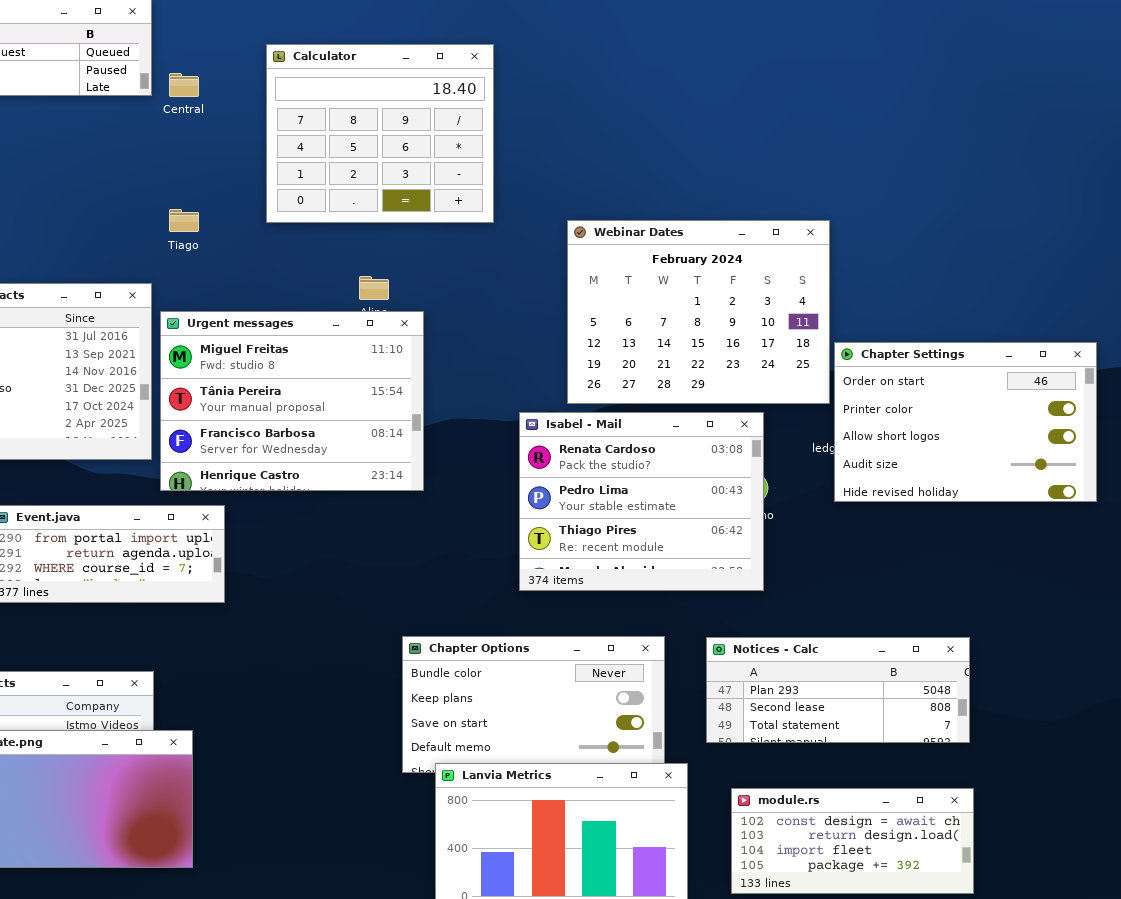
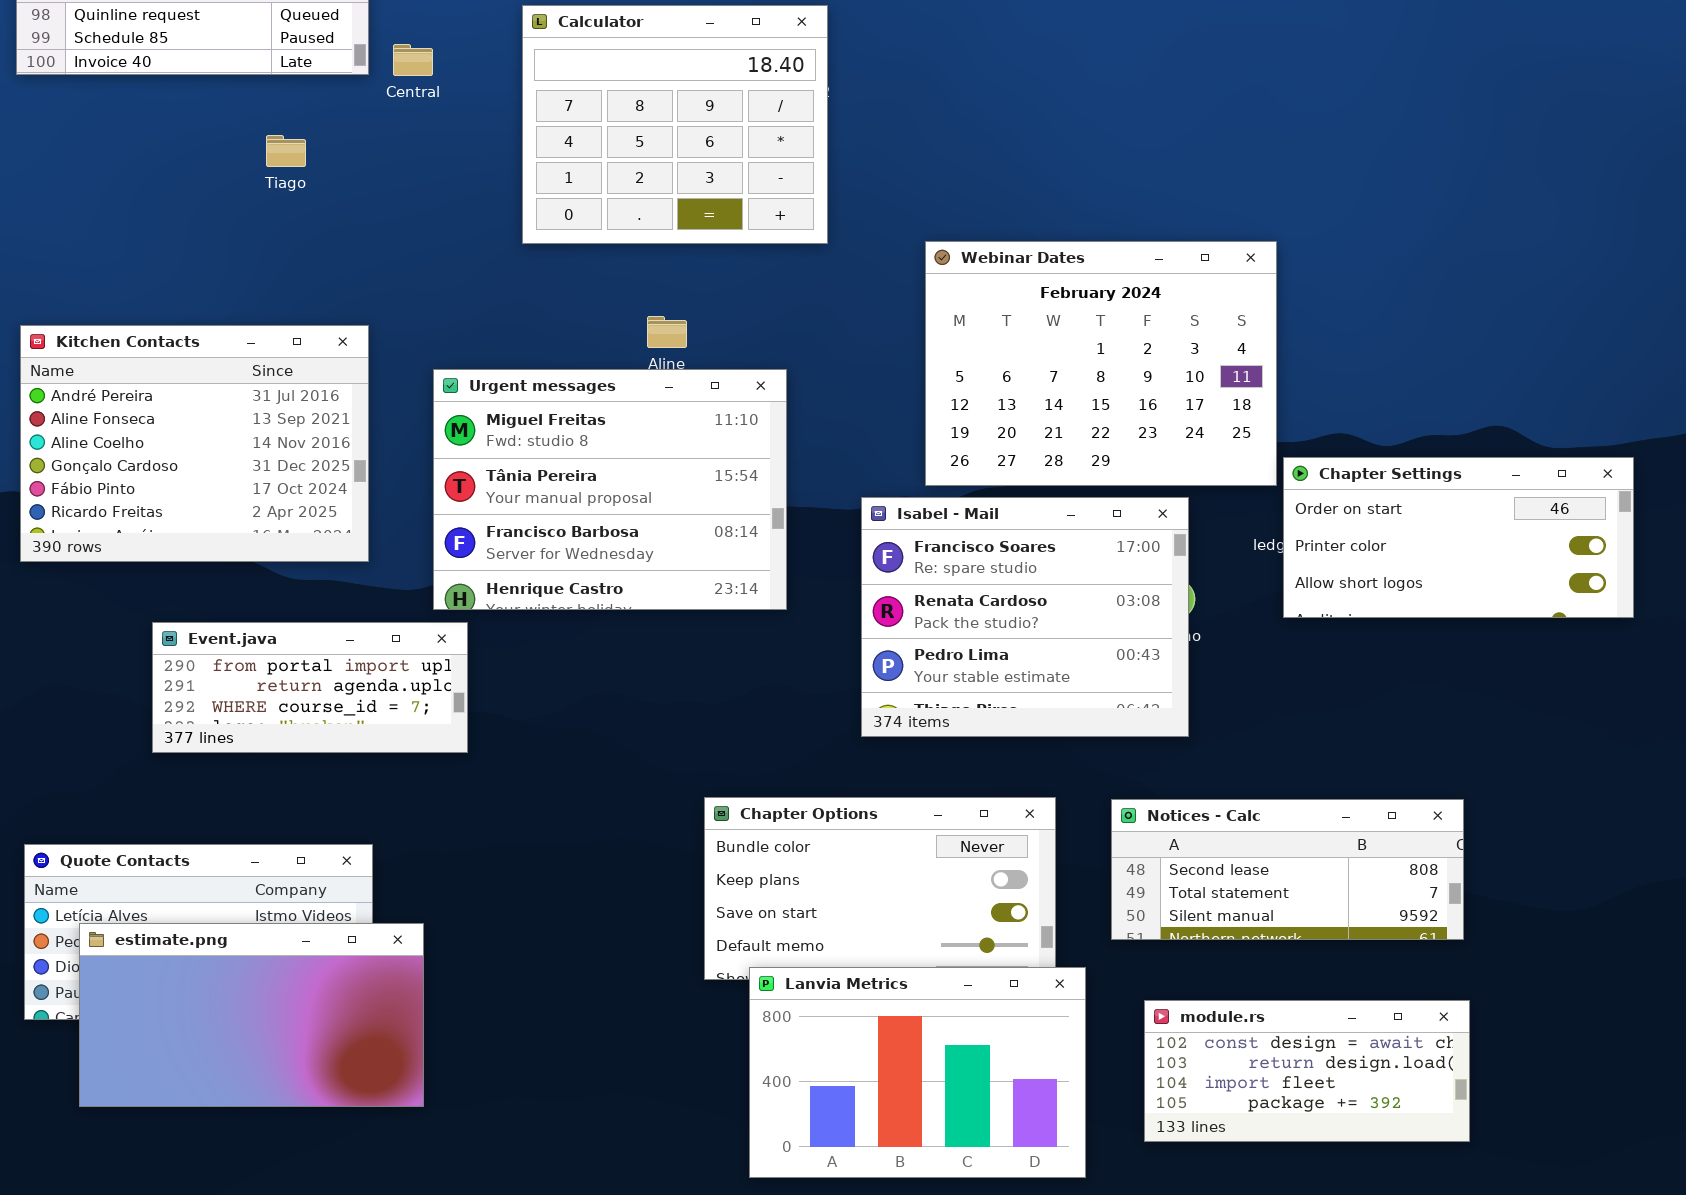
Tiago: [169,209,199,232] -> [266,135,306,167], moved
Urgent messages: [160,311,424,491] -> [433,369,787,610], moved
Chapter Settings: [834,342,1097,502] -> [1283,457,1634,618], resized
Isabel - Mail: [519,412,764,591] -> [861,497,1189,737], scrolled up 1 row
Notices - Calc: [706,637,970,743] -> [1111,799,1464,940], scrolled down 1 row

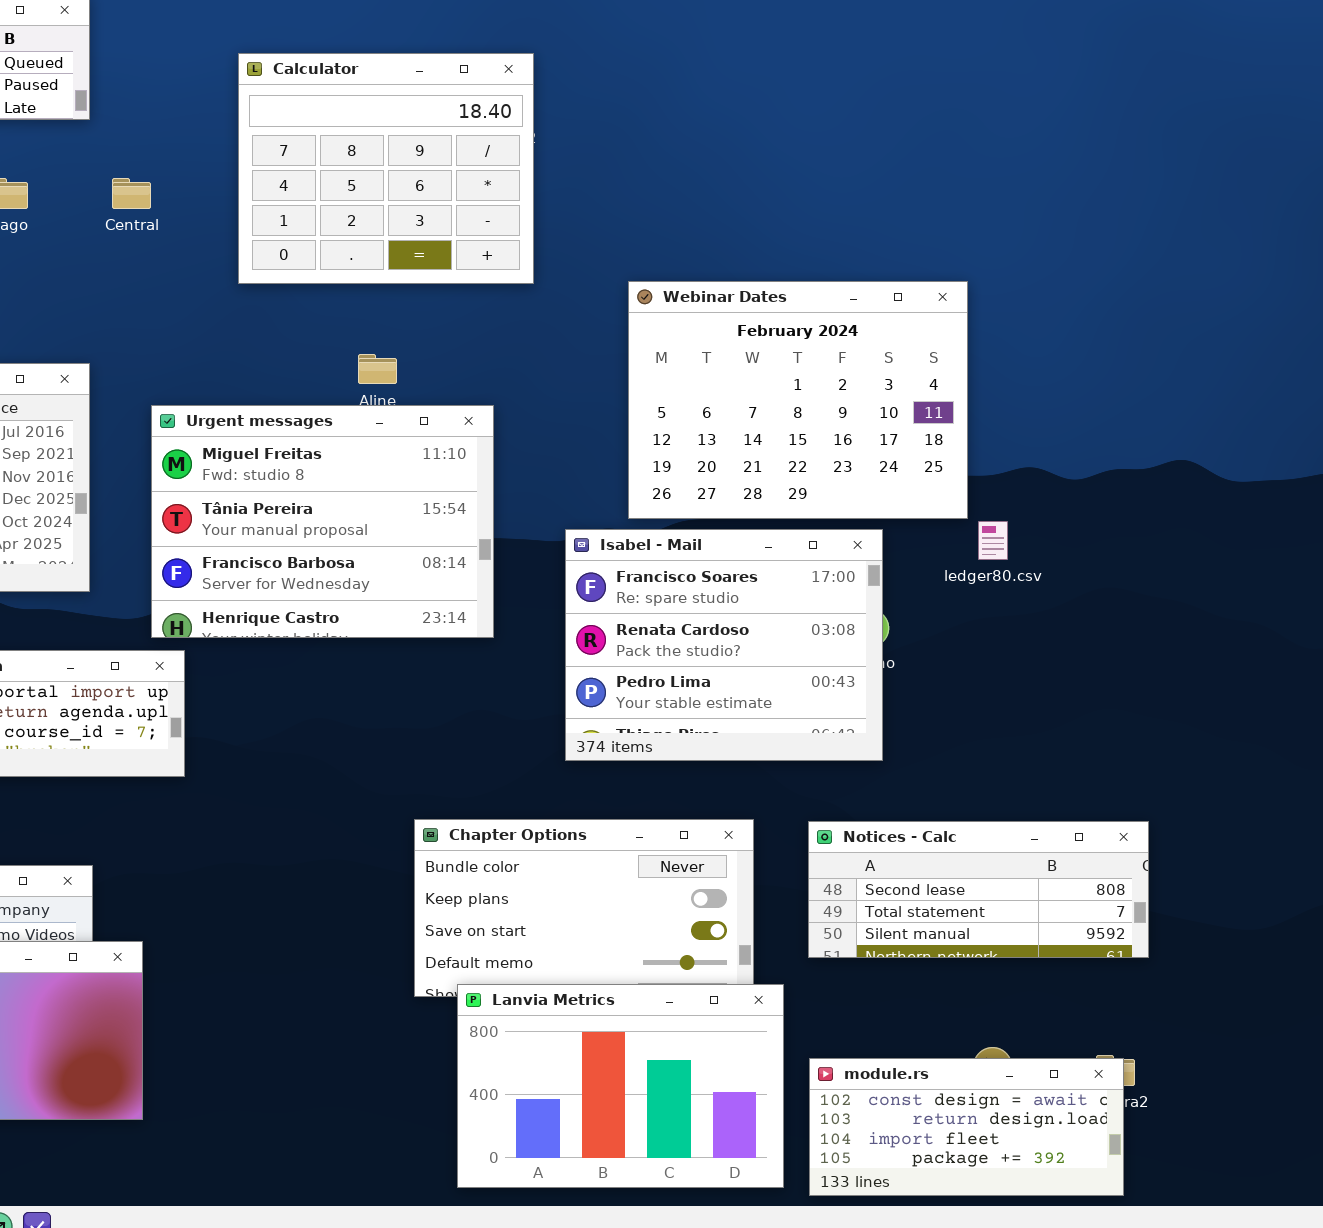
Central: [393,44,433,76] -> [112,178,151,209], moved
Chapter Settings: [1283,457,1634,618] -> none, closed
module.rs: [1144,1000,1470,1142] -> [809,1058,1124,1196], moved

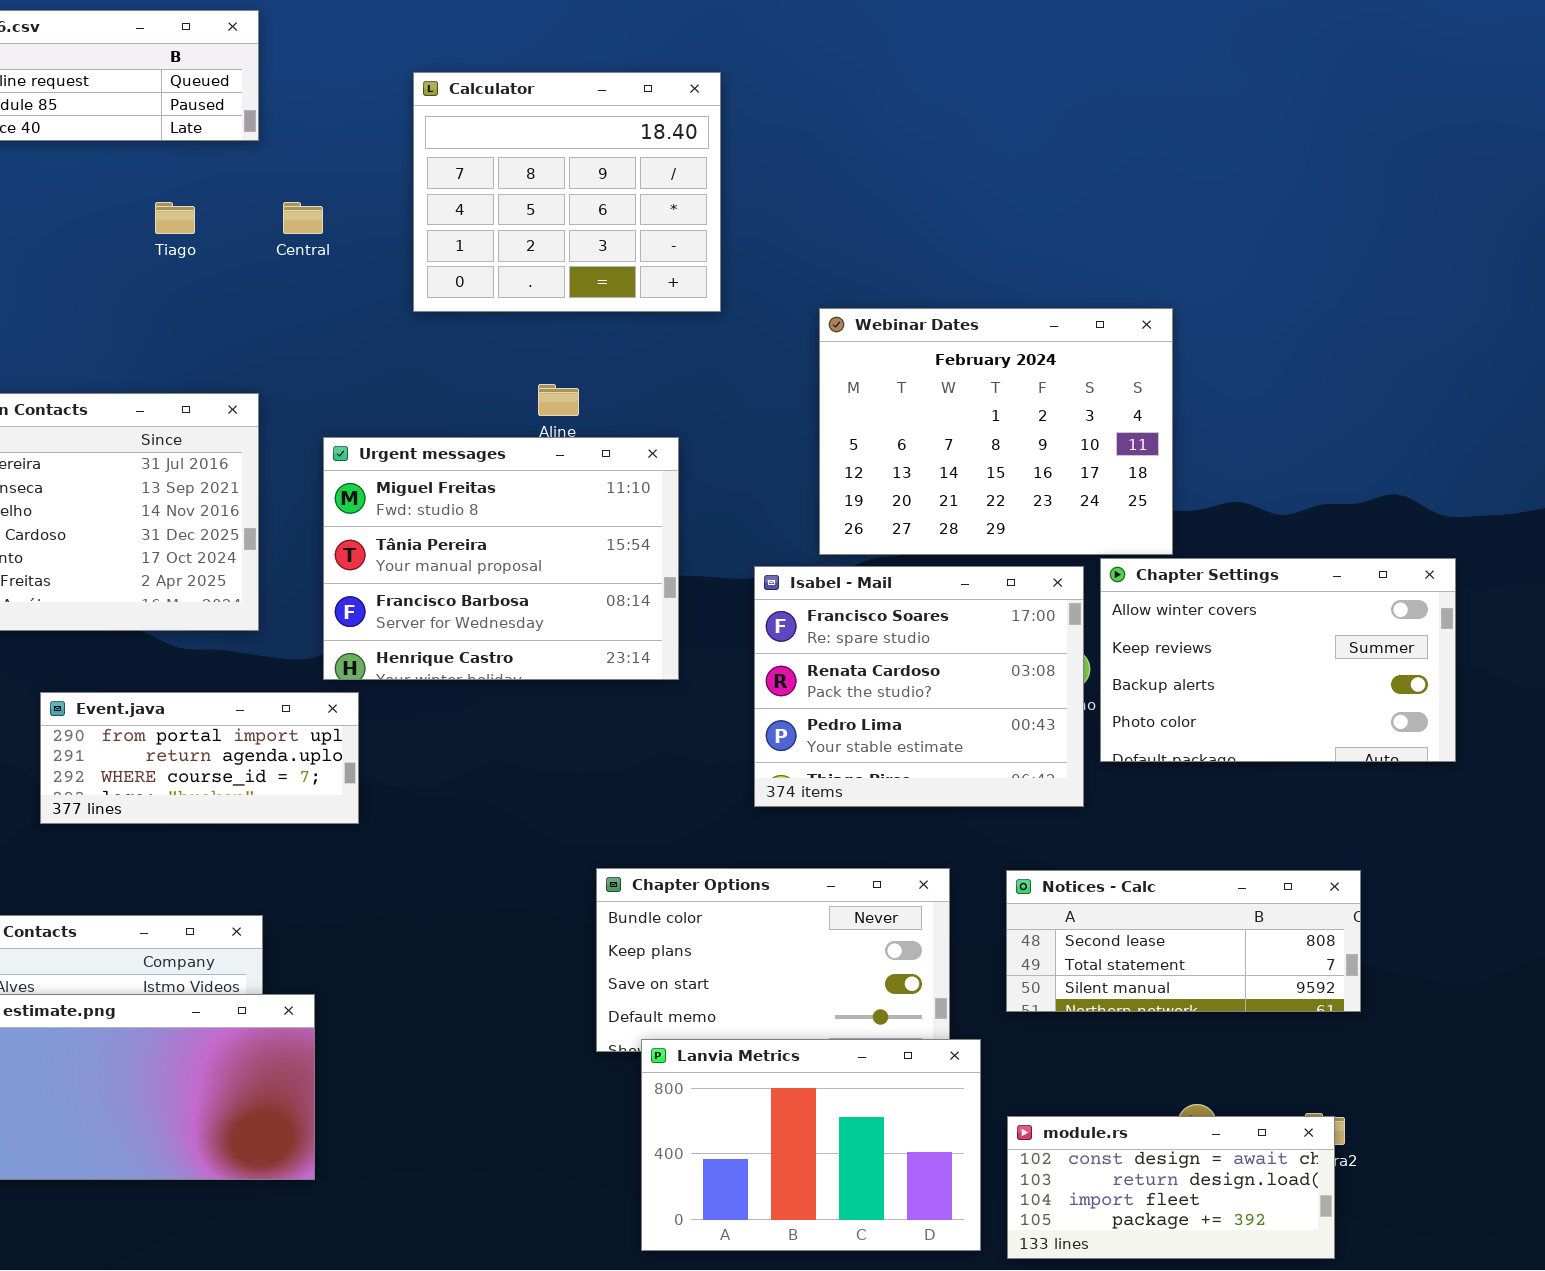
Chapter Settings: none -> [1100,558,1456,762], opened

